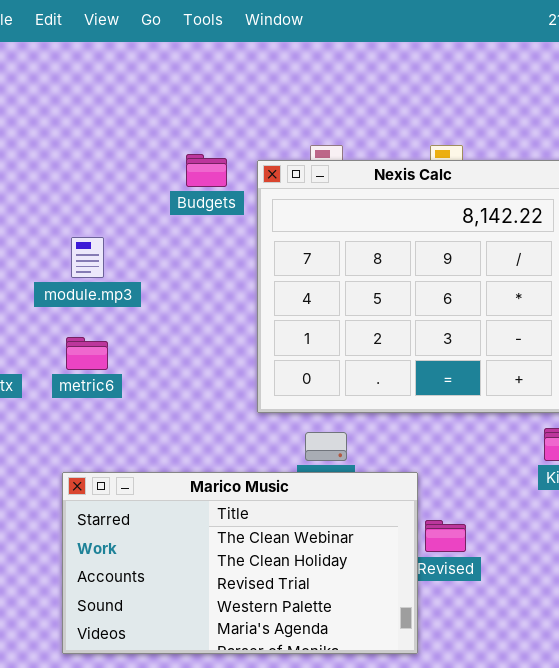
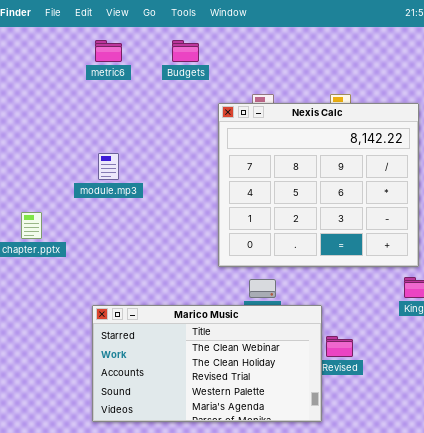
Budgets: [186,154,227,187] -> [172,40,199,62], moved
metric6: [66,337,108,370] -> [95,40,122,62], moved

